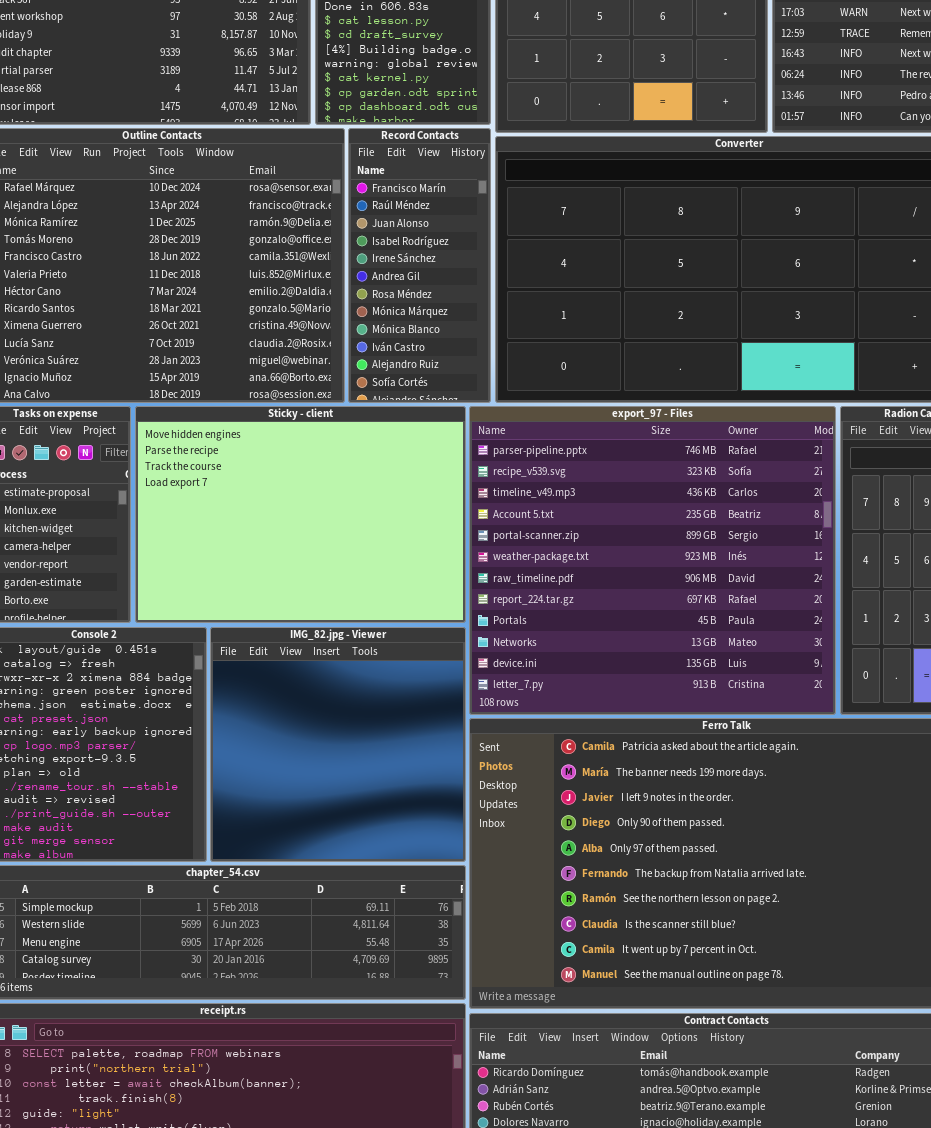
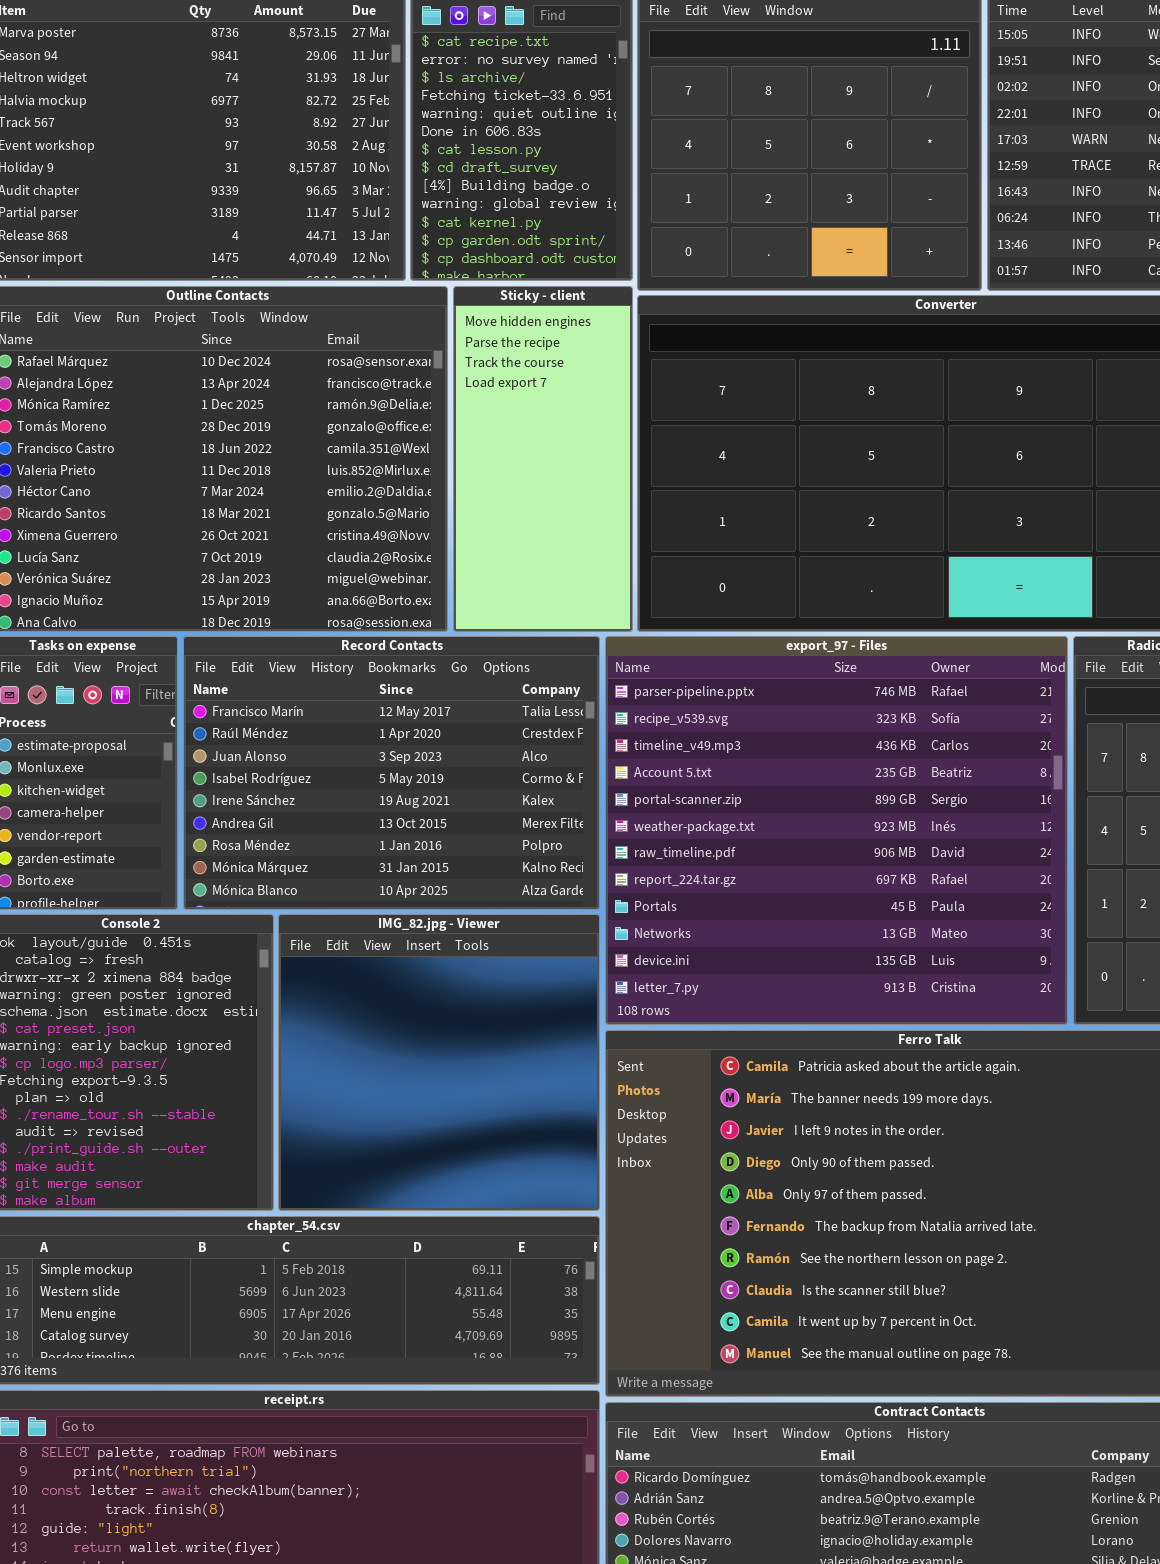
Record Contacts: [348,128,491,403] -> [183,636,600,910], moved, resized
Sticky - client: [135,406,466,623] -> [453,286,633,632], moved, resized

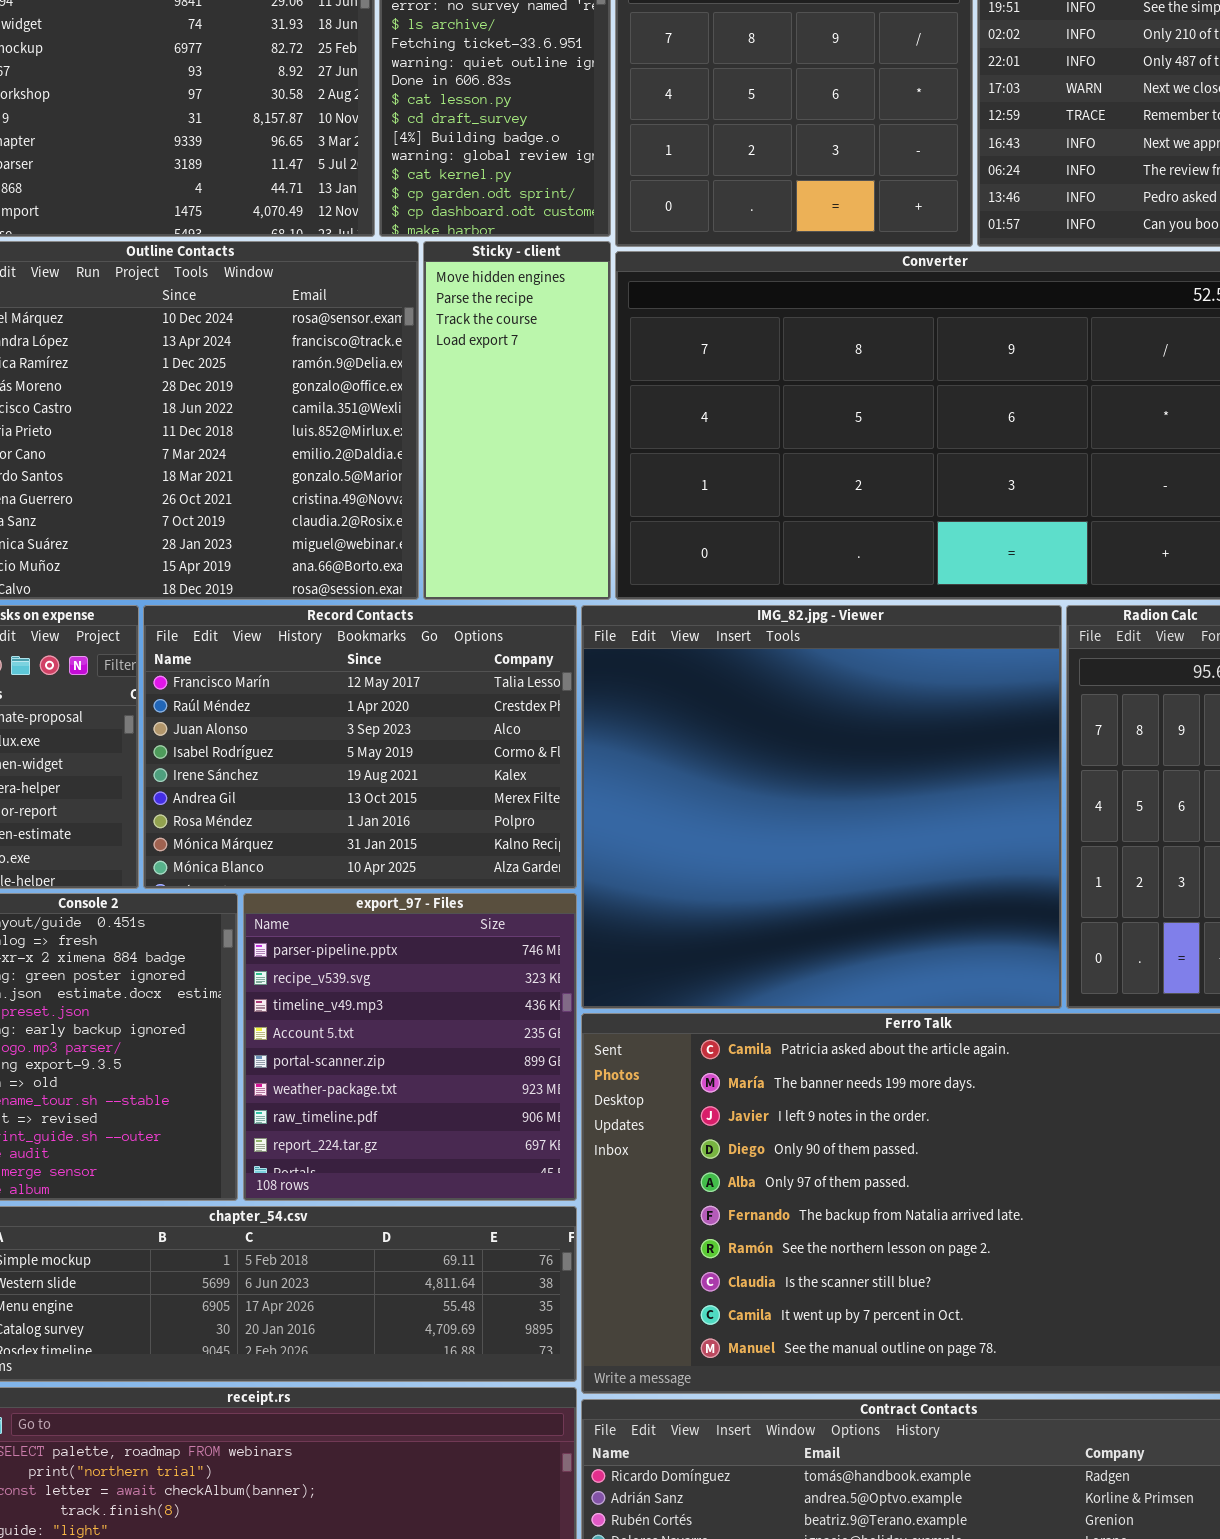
export_97 - Files: [605,636,1068,1025] -> [243,893,577,1201], moved, resized
IMG_82.jpg - Viewer: [278,914,600,1211] -> [581,605,1062,1009], moved, resized

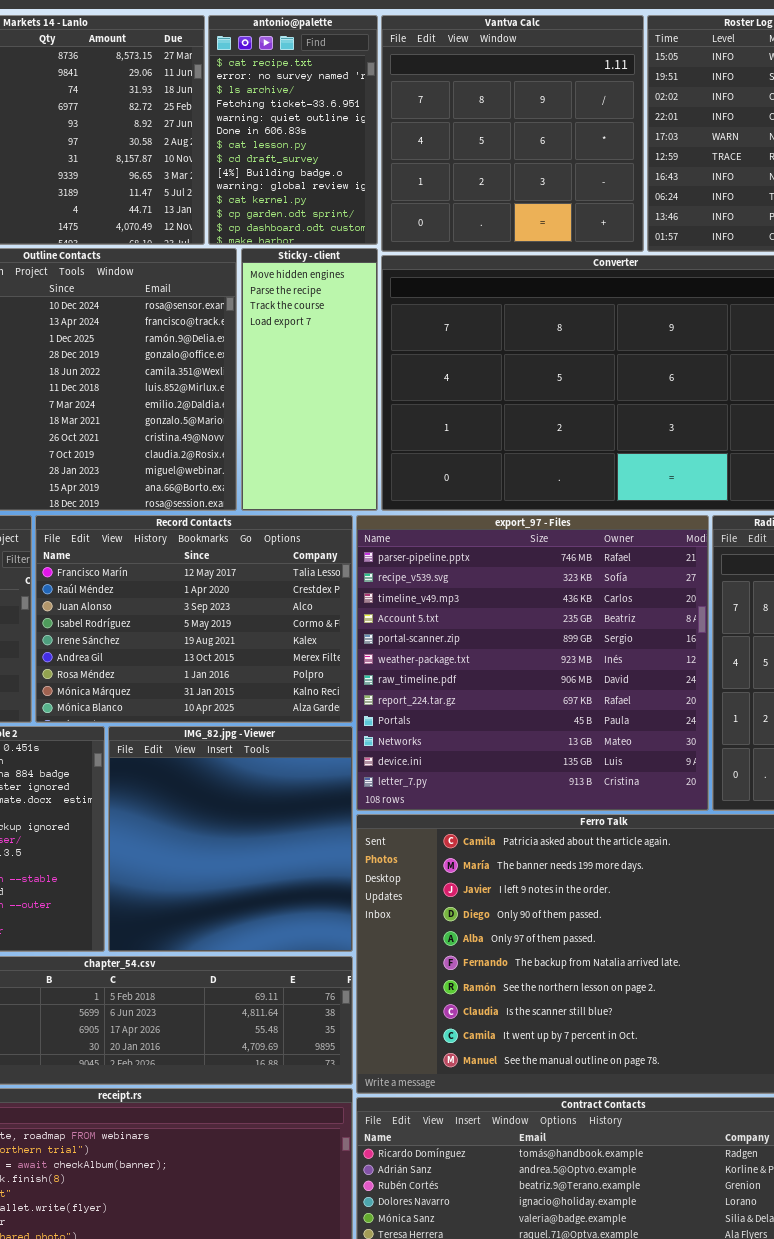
IMG_82.jpg - Viewer: [581,605,1062,1009] -> [108,726,353,952], moved, resized
export_97 - Files: [243,893,577,1201] -> [356,515,709,811], moved, resized

